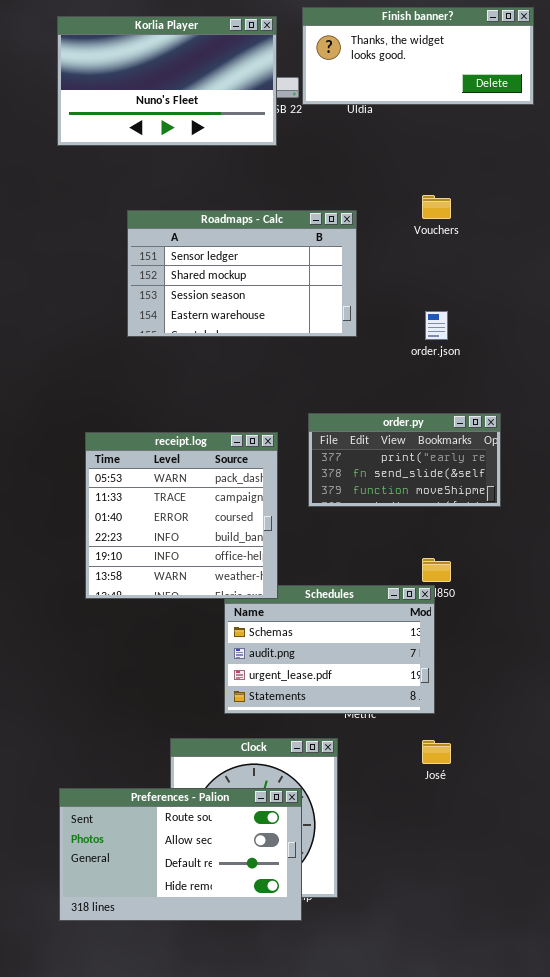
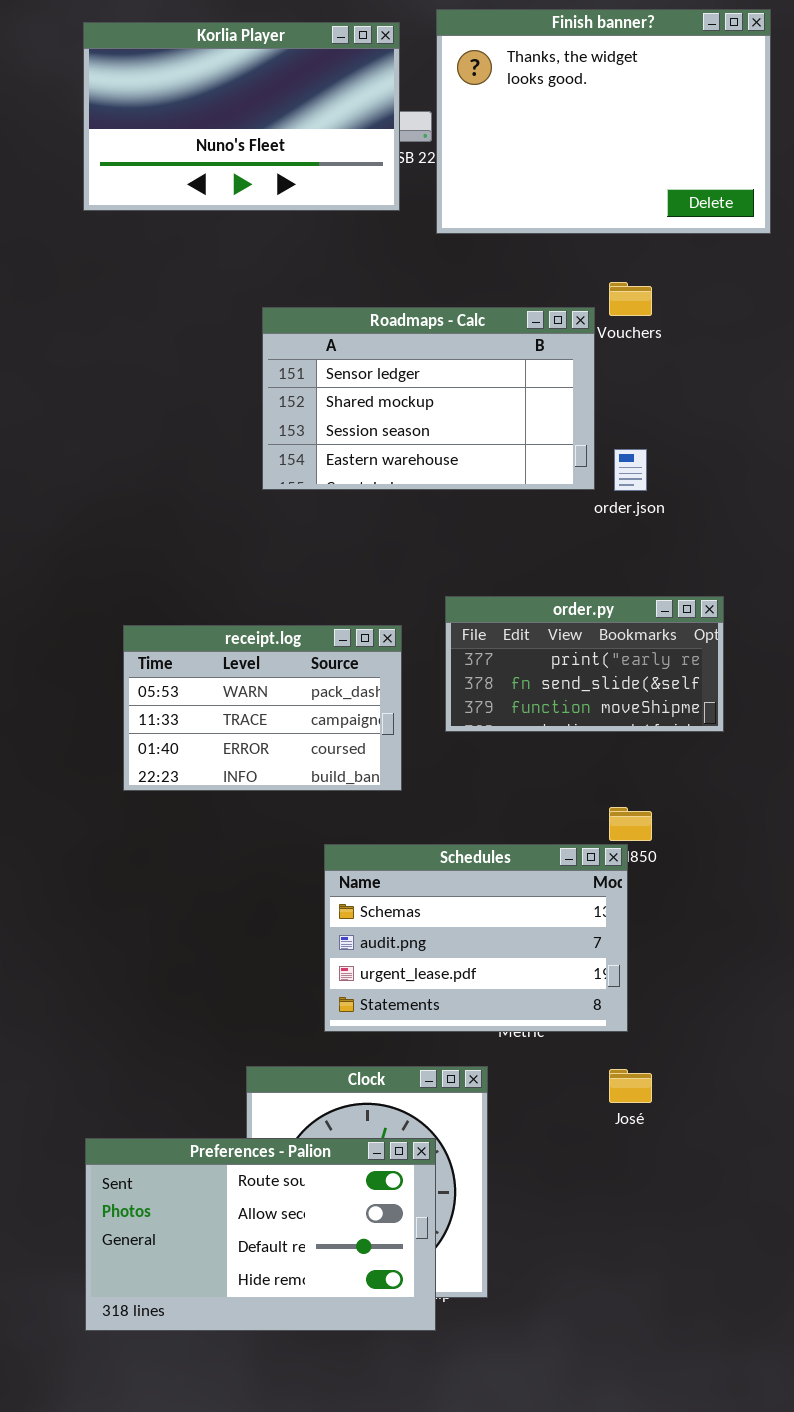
Finish banner?: [302,7,534,105] -> [436,9,771,234], resized
Roadmaps - Calc: [127,210,357,337] -> [262,307,595,490], moved
receipt.log: [85,432,278,599] -> [123,625,402,791], resized

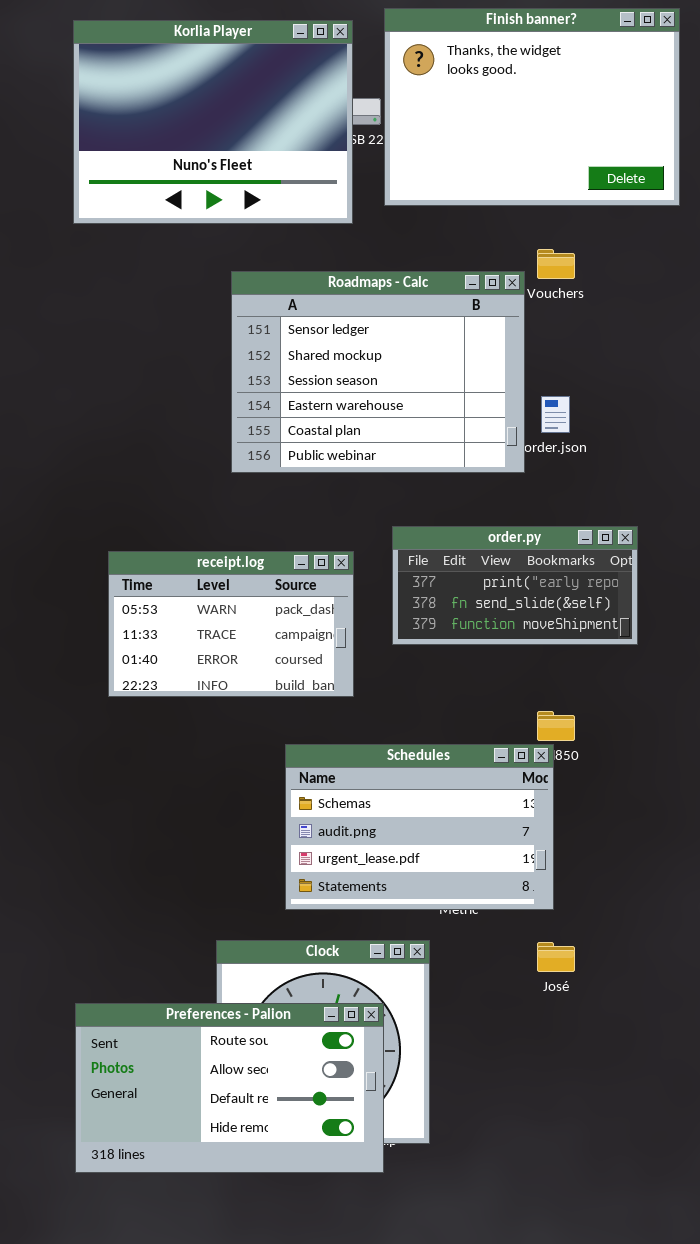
Korlia Player: [83,22,400,211] -> [73,20,353,224], resized
Roadmaps - Calc: [262,307,595,490] -> [231,271,525,473], resized

